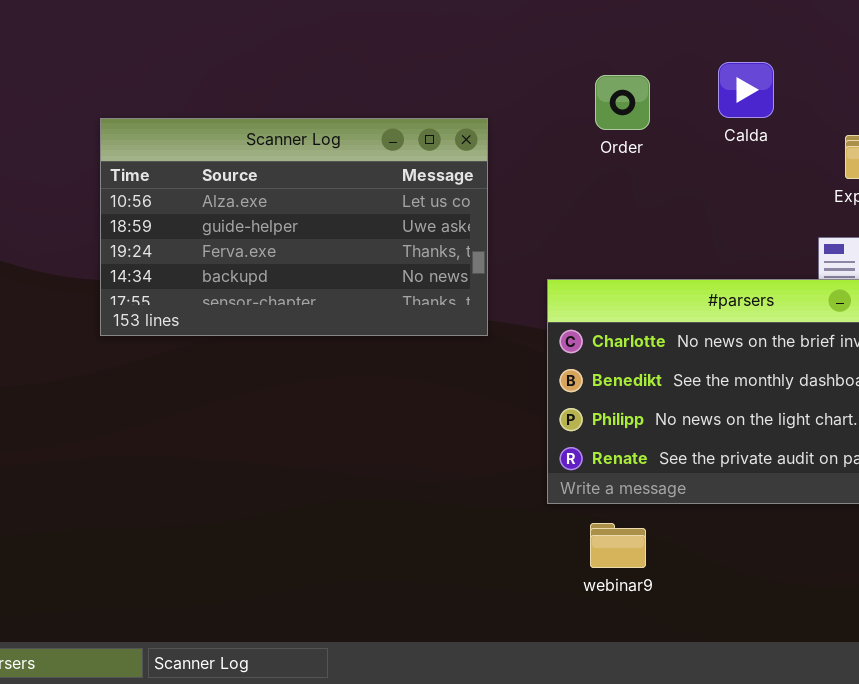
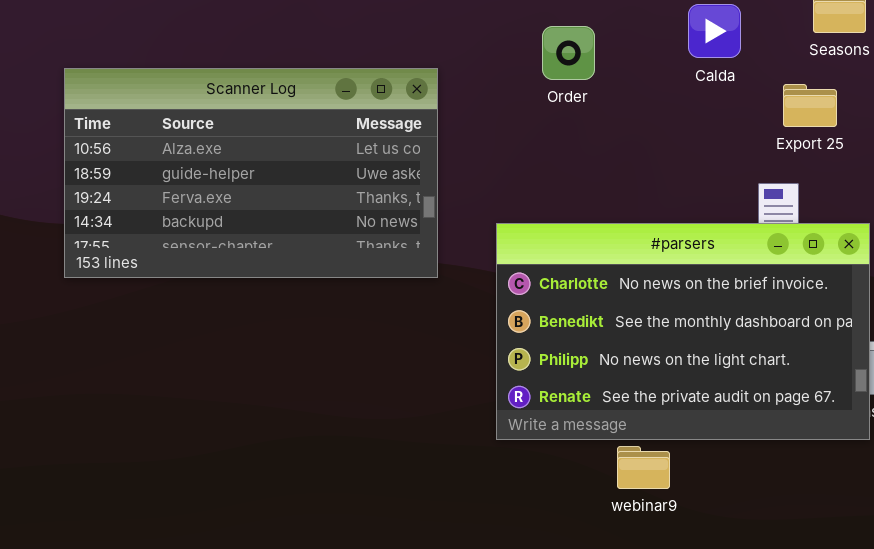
Calda: [718,62,774,118] -> [688,4,741,58], moved
webinar9: [590,523,646,568] -> [617,446,670,489], moved

